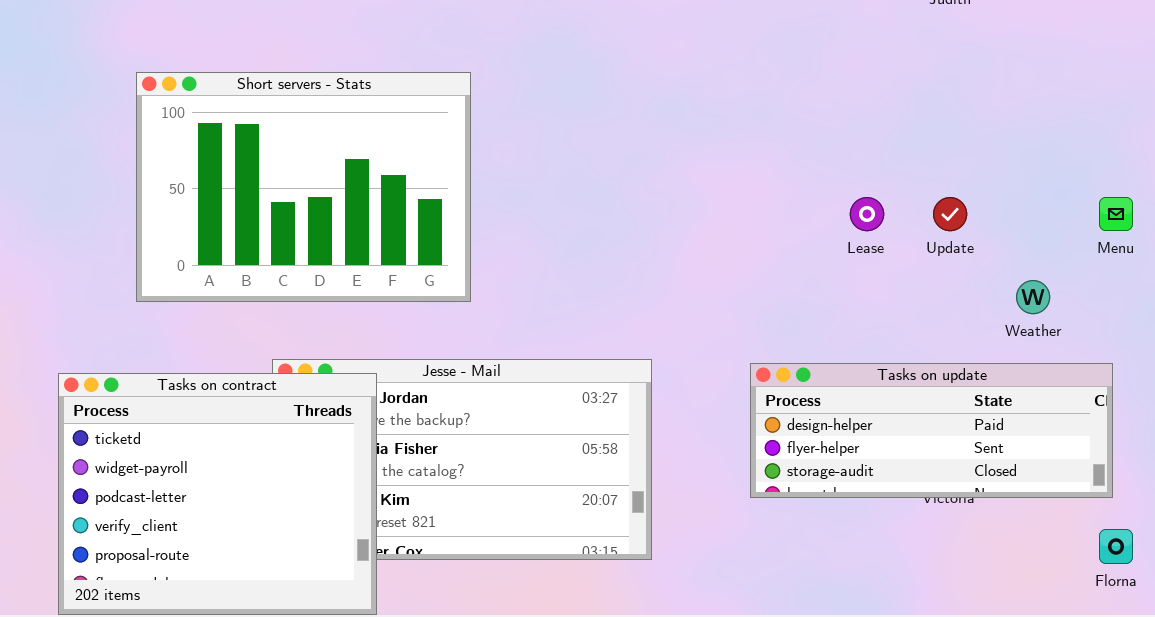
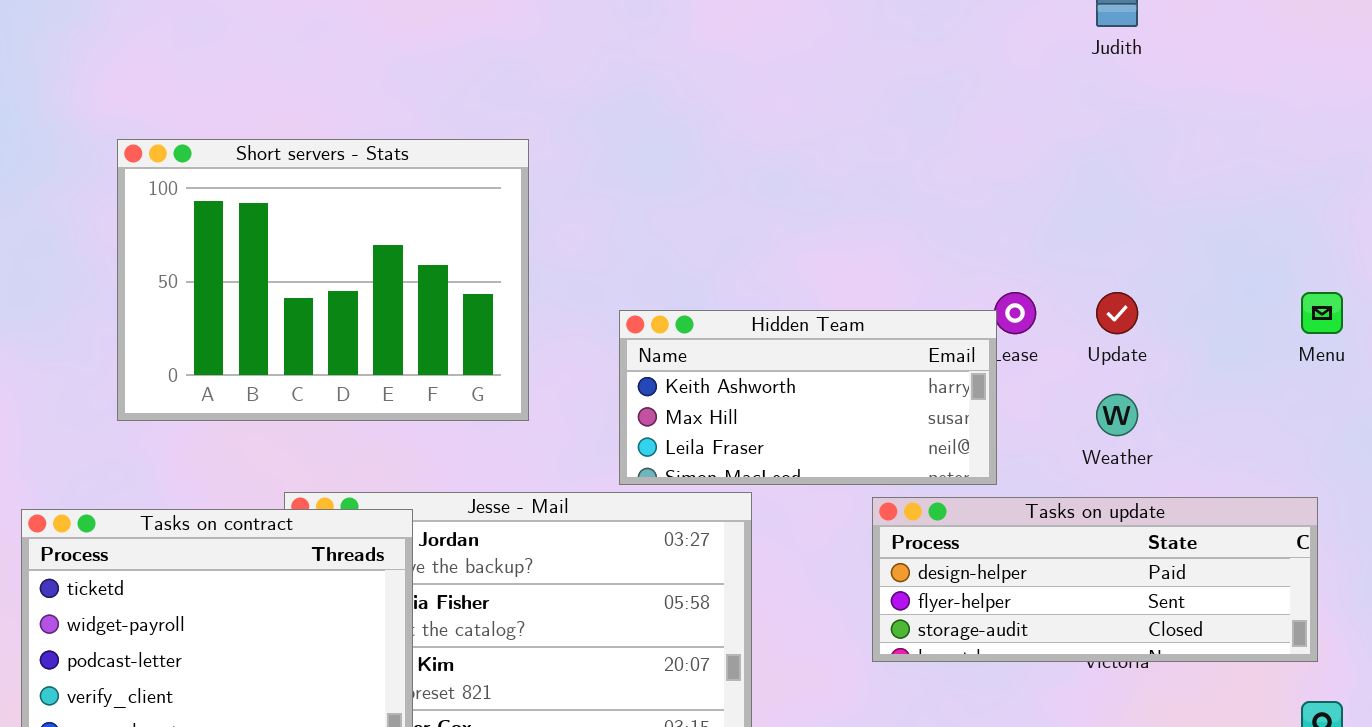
Hidden Team: none -> [619,310,997,485], opened
Weather: [1016,280,1050,314] -> [1096,394,1138,436], moved

